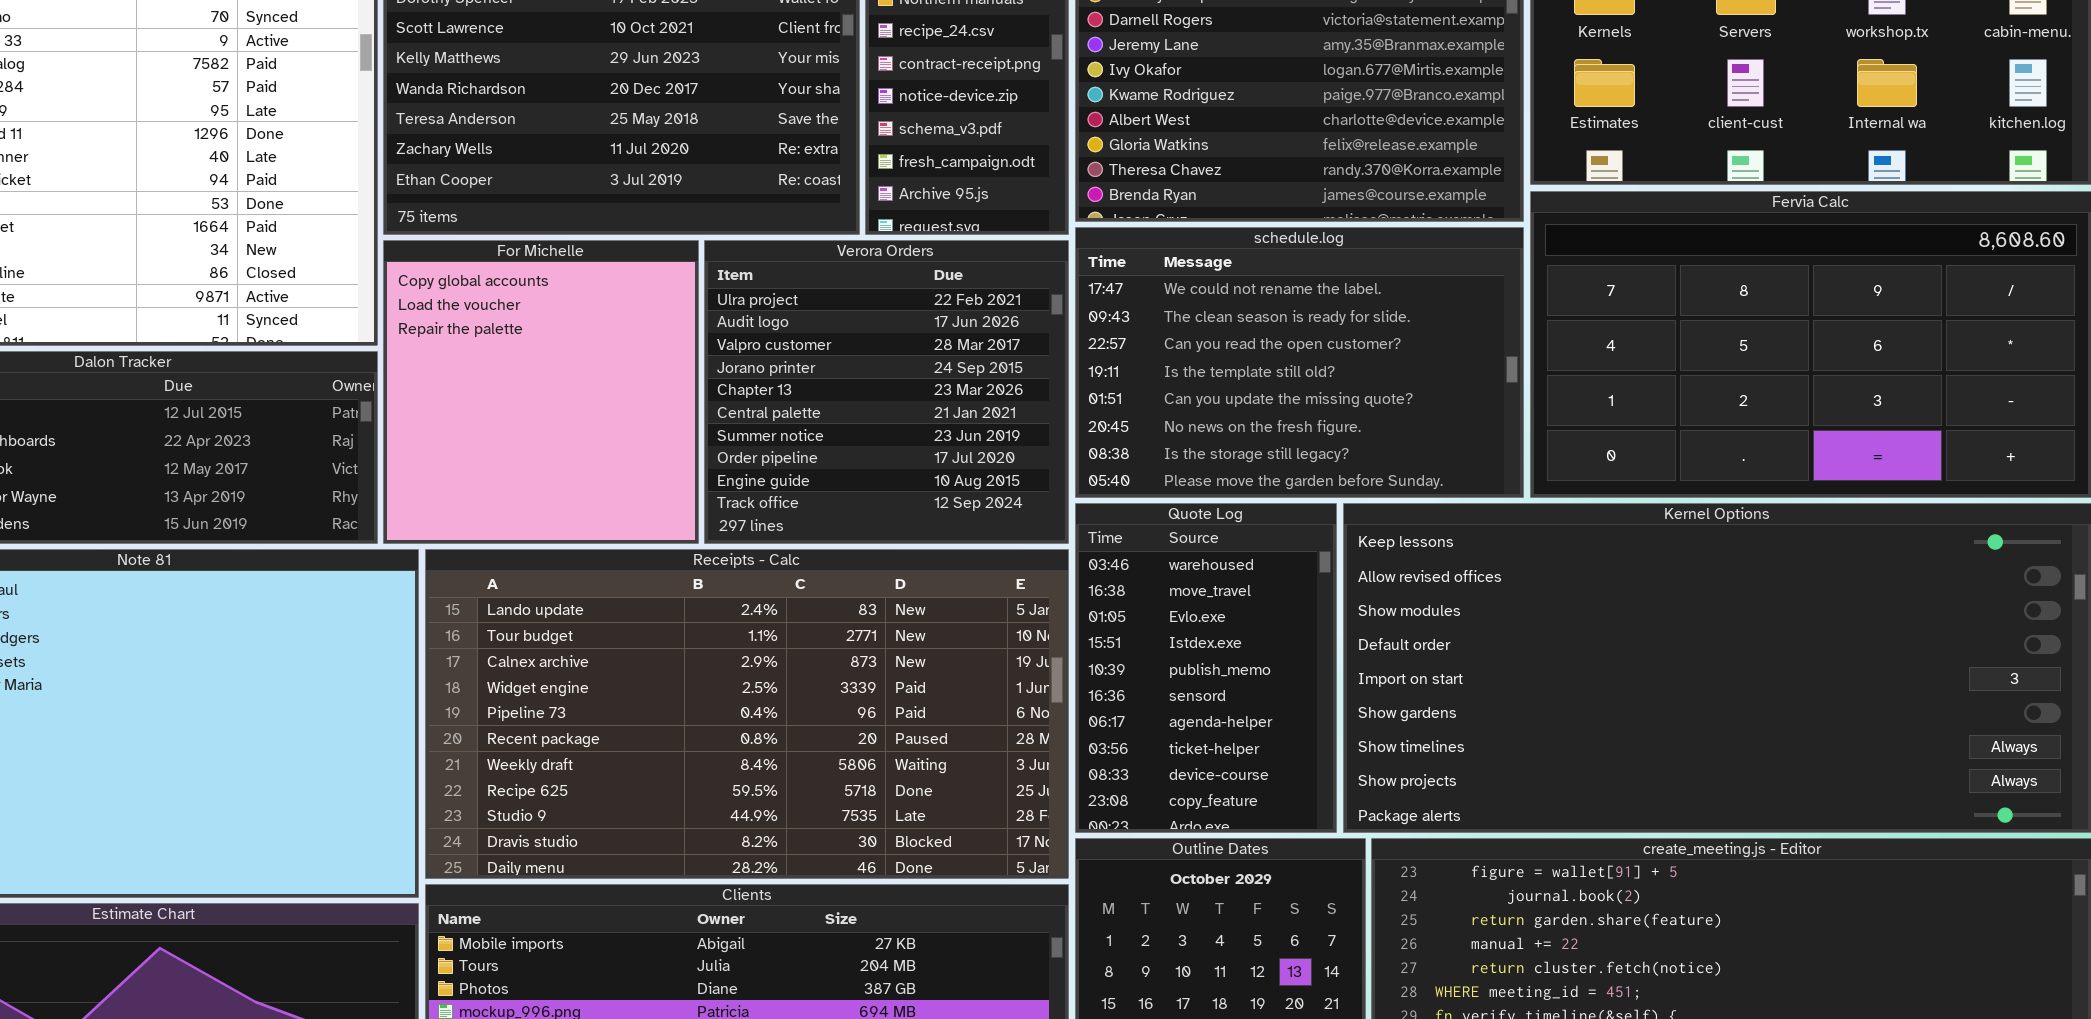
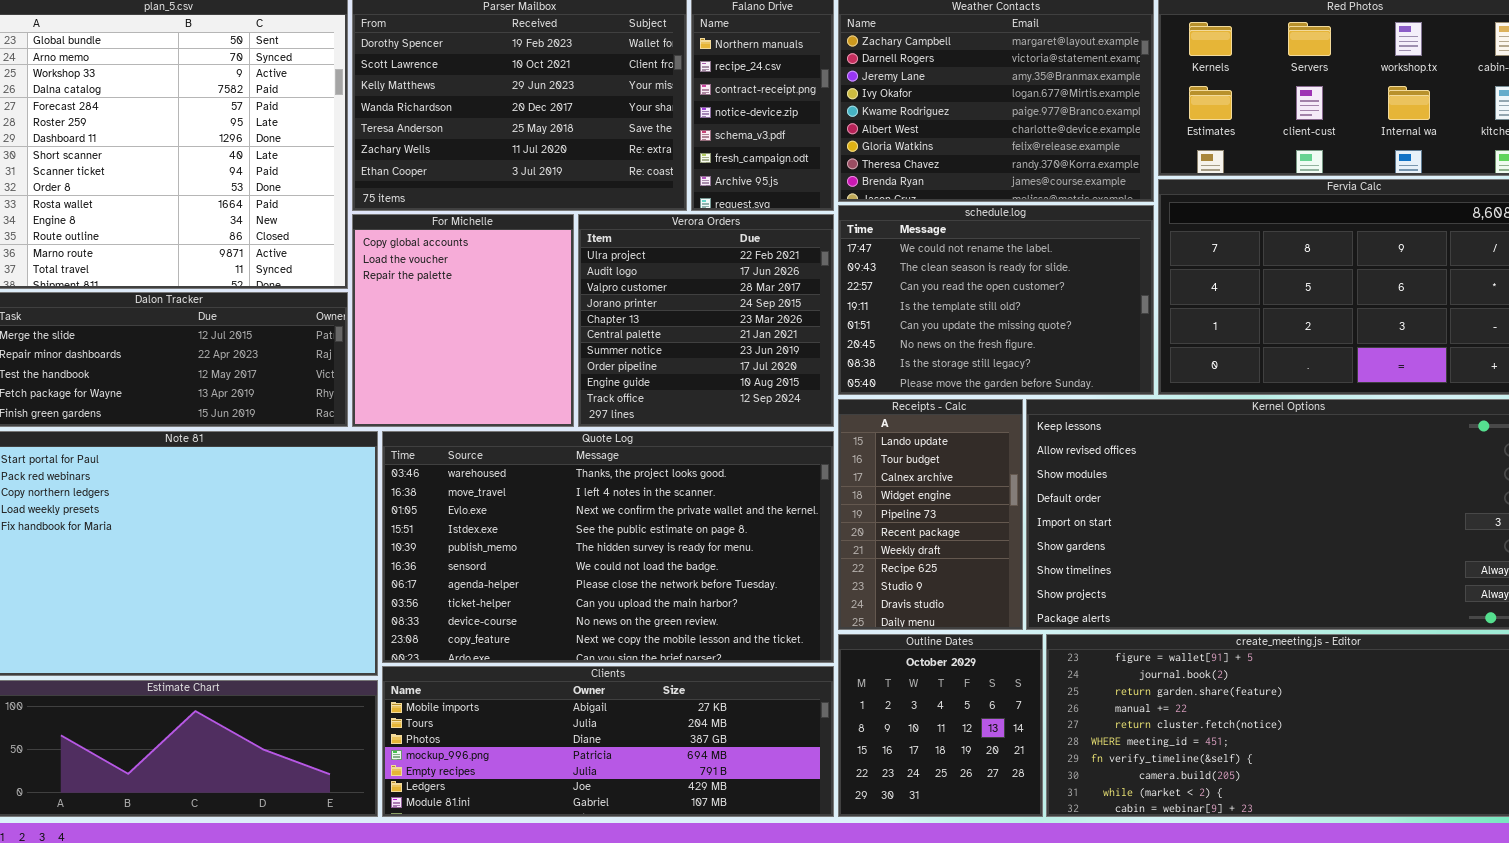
Quote Log: [1075,503,1337,833] -> [382,431,834,663], moved, resized
Receipts - Calc: [425,549,1069,879] -> [838,399,1023,630], moved, resized

